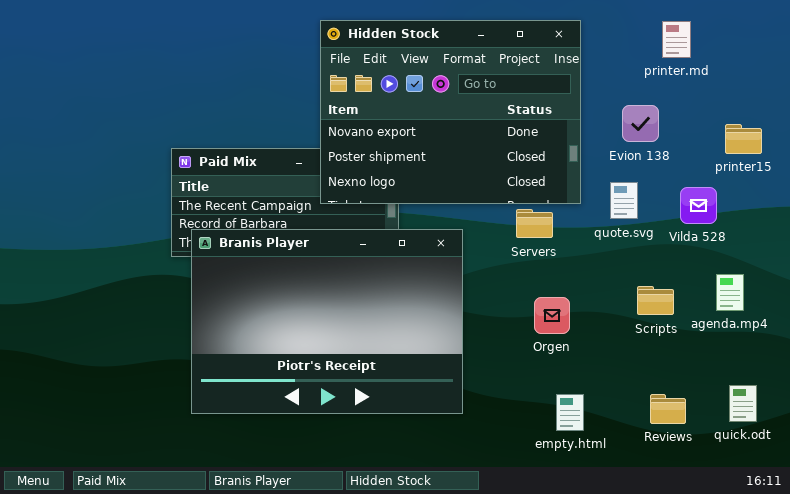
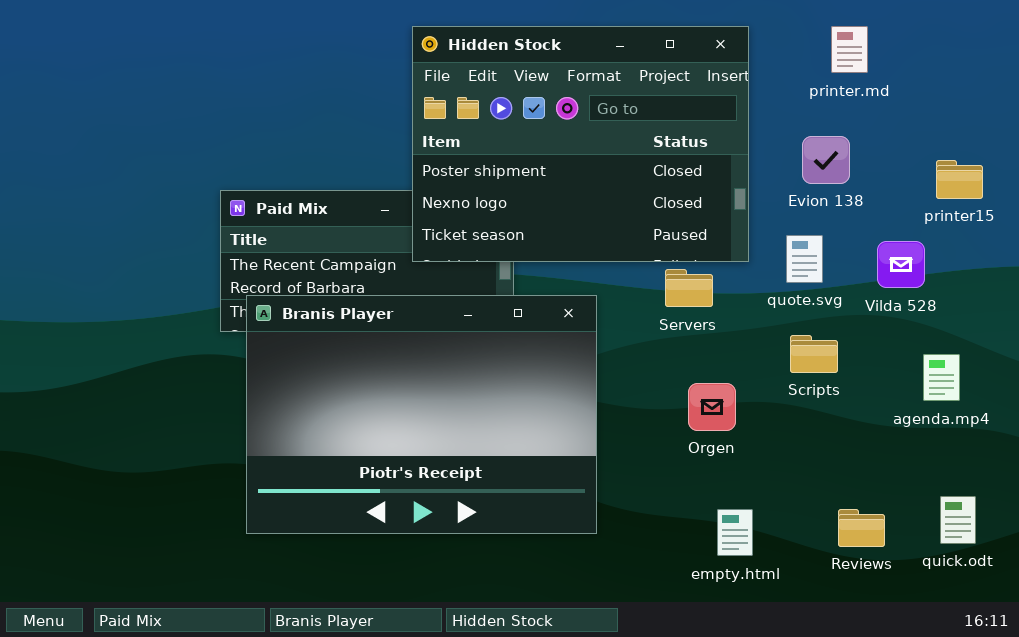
Hidden Stock: [320,20,581,204] -> [412,26,749,262], scrolled down 1 row
printer.md: [662,21,691,58] -> [831,26,868,73], moved
Scripts: [637,286,674,315] -> [790,335,838,373], moved

